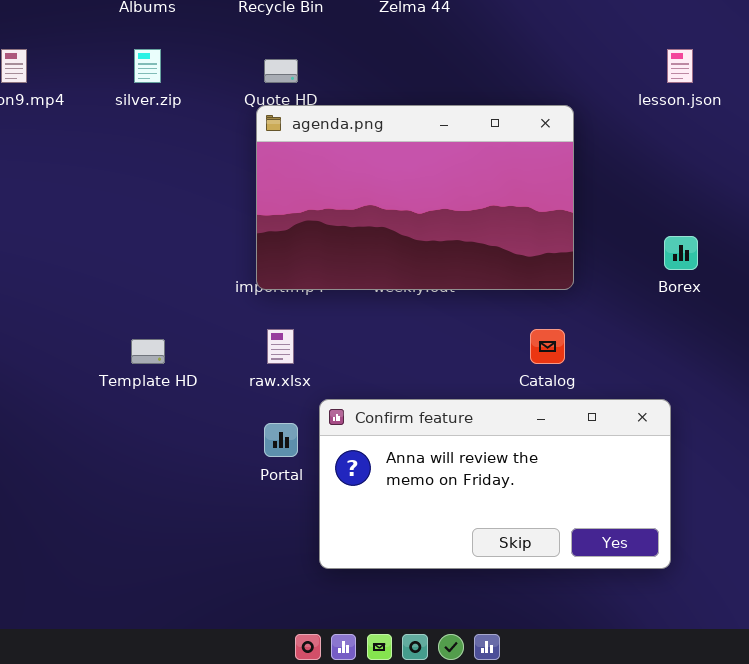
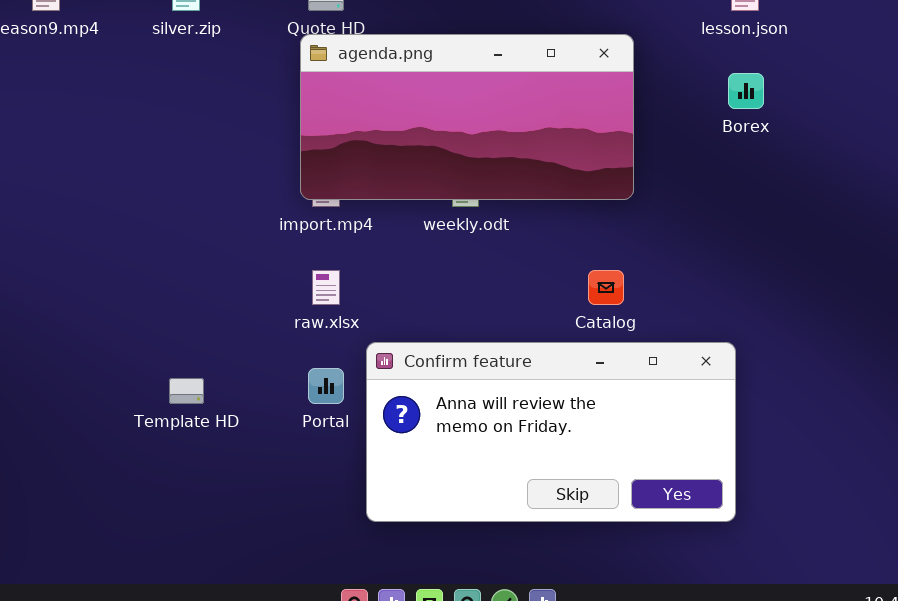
agenda.png: [256,105,574,290] -> [300,34,634,200], resized
Borex: [664,236,698,270] -> [728,73,764,109], moved
Template HD: [131,339,165,364] -> [169,378,204,404], moved

